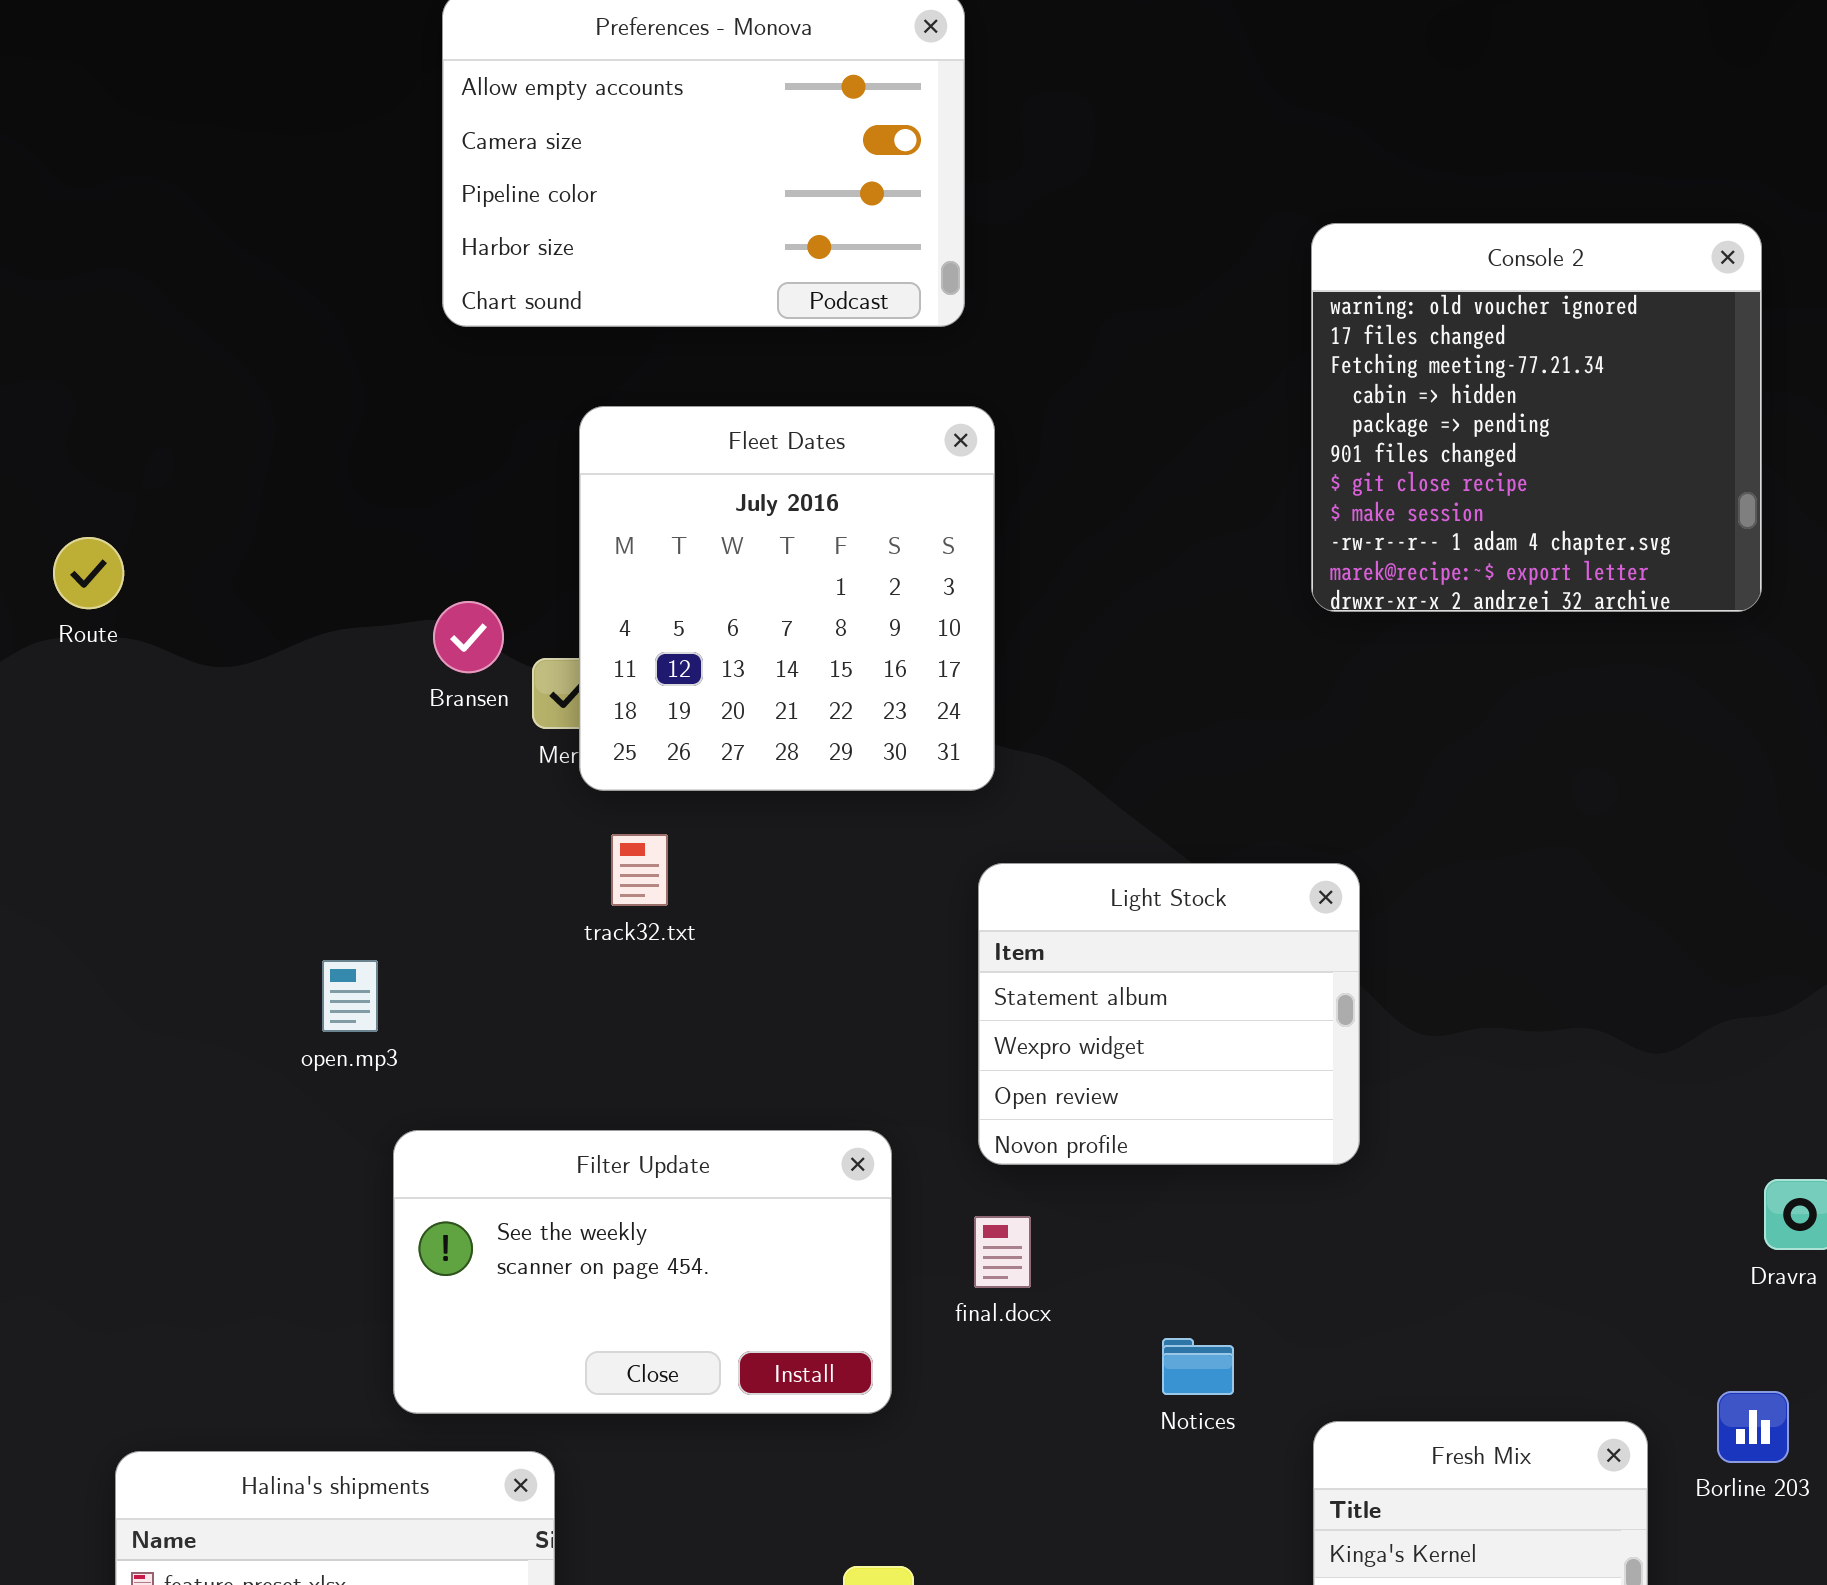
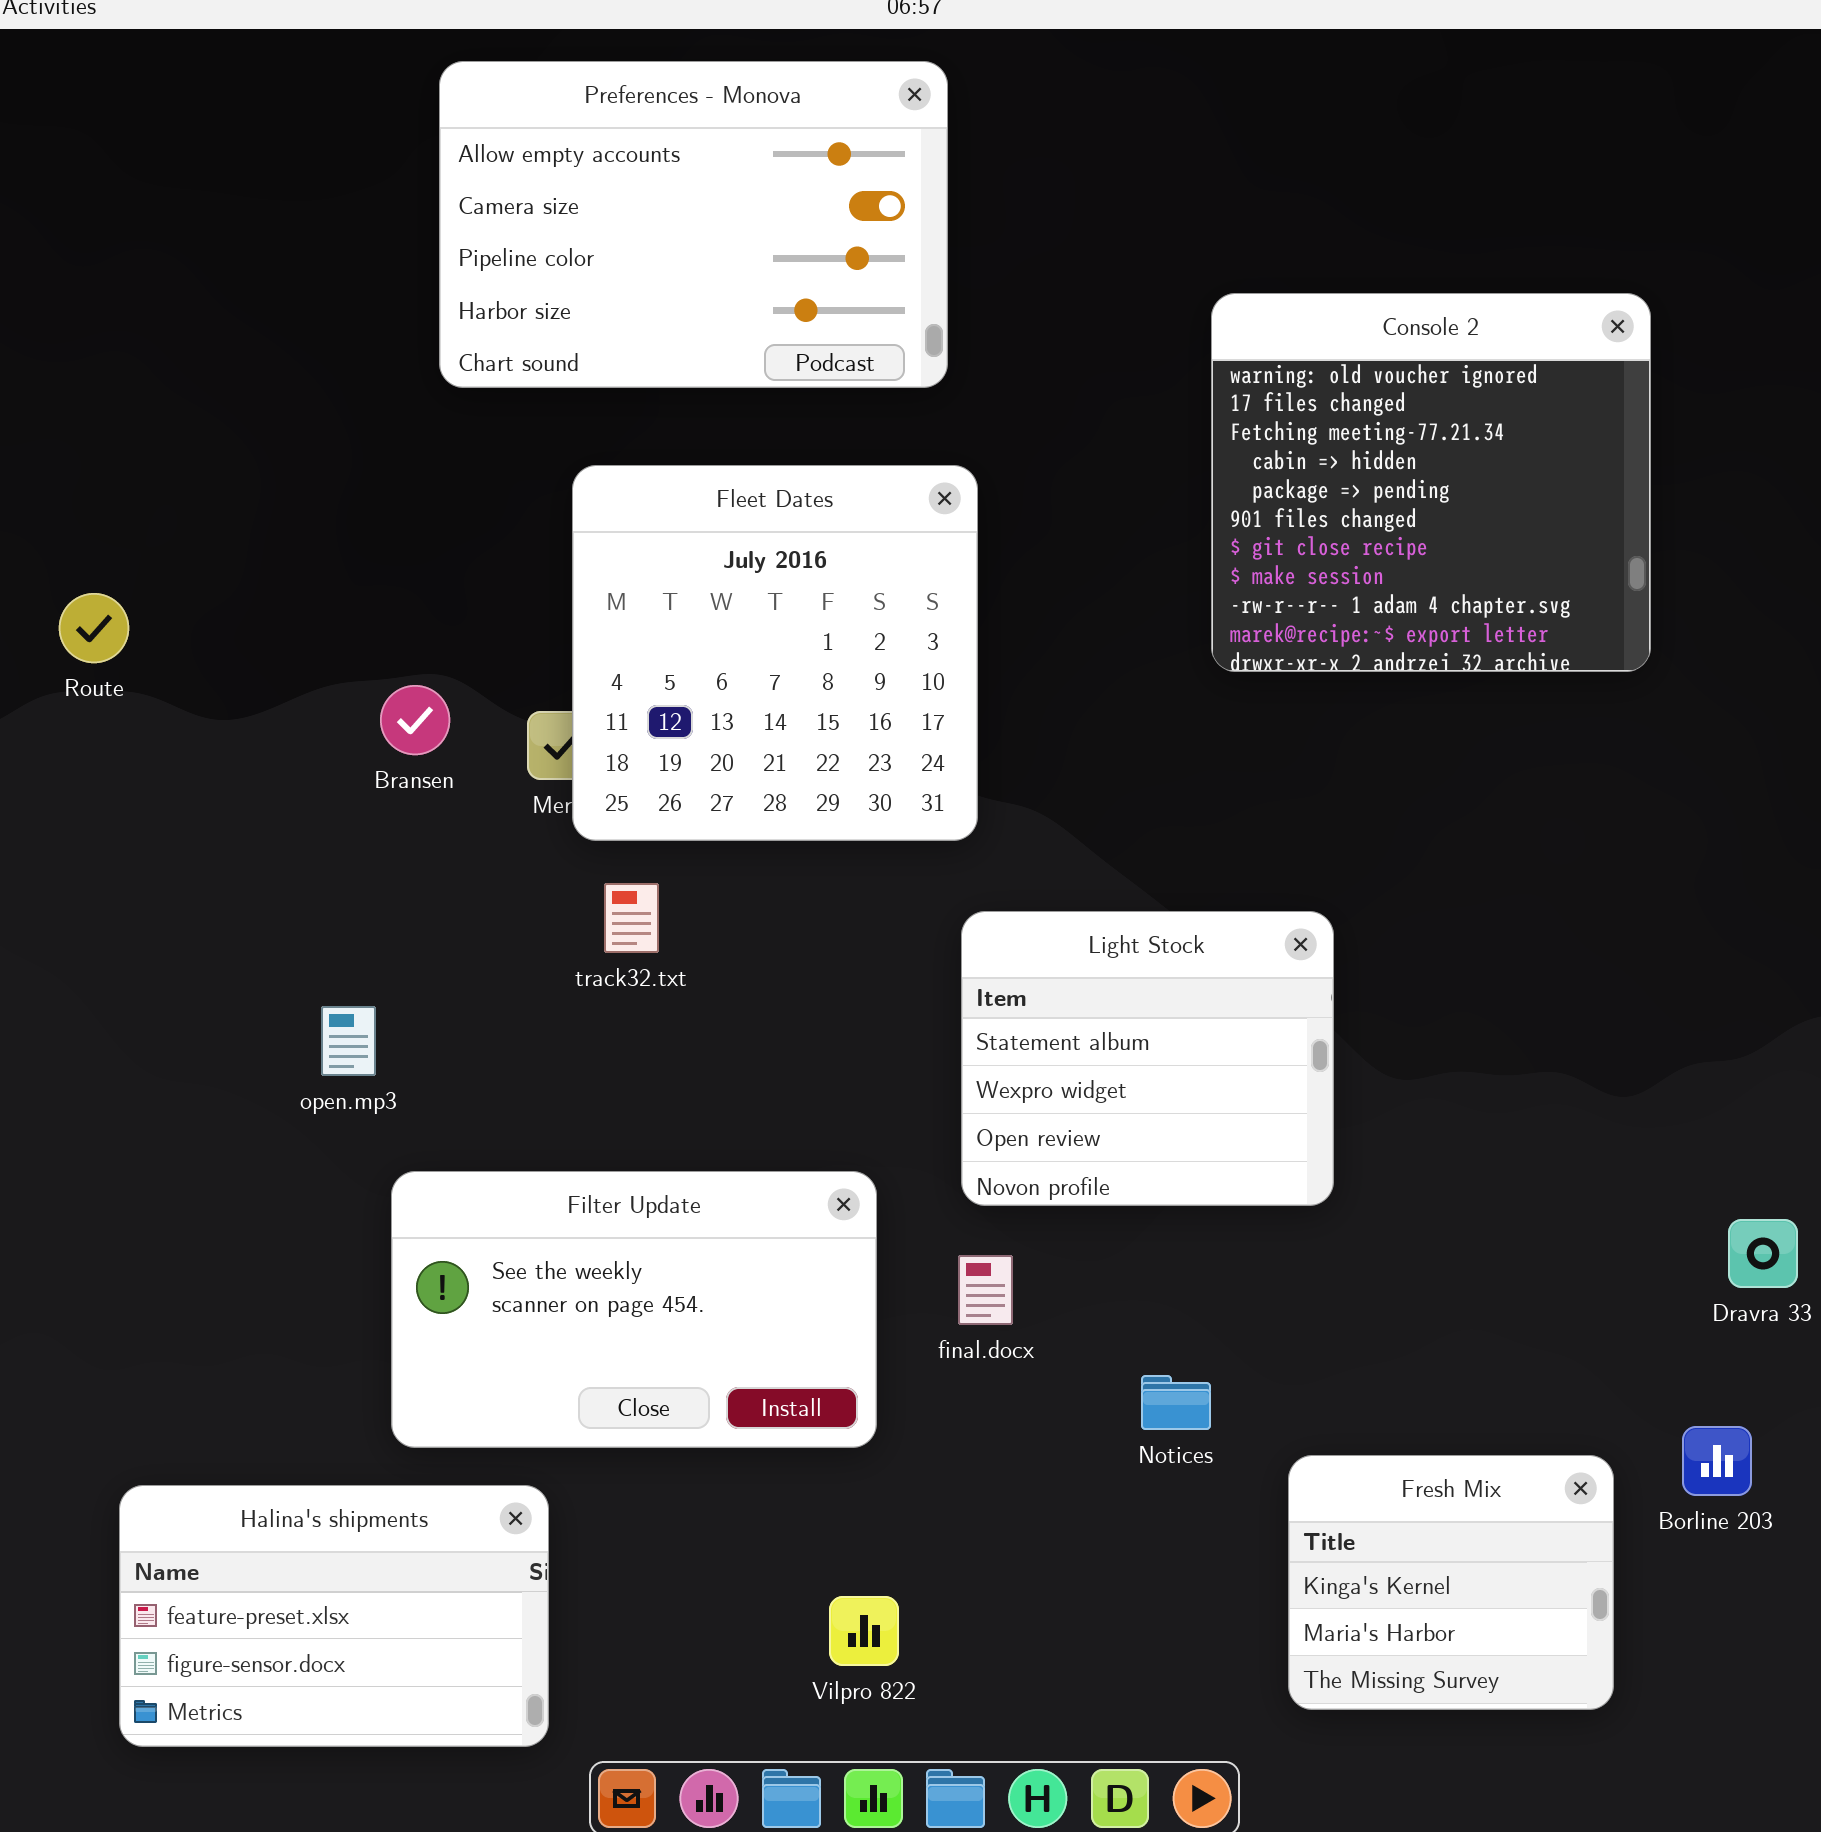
Console 2: [1311,223,1762,612] -> [1211,293,1651,672], moved
Bransen: [433,601,504,673] -> [380,685,450,755], moved

